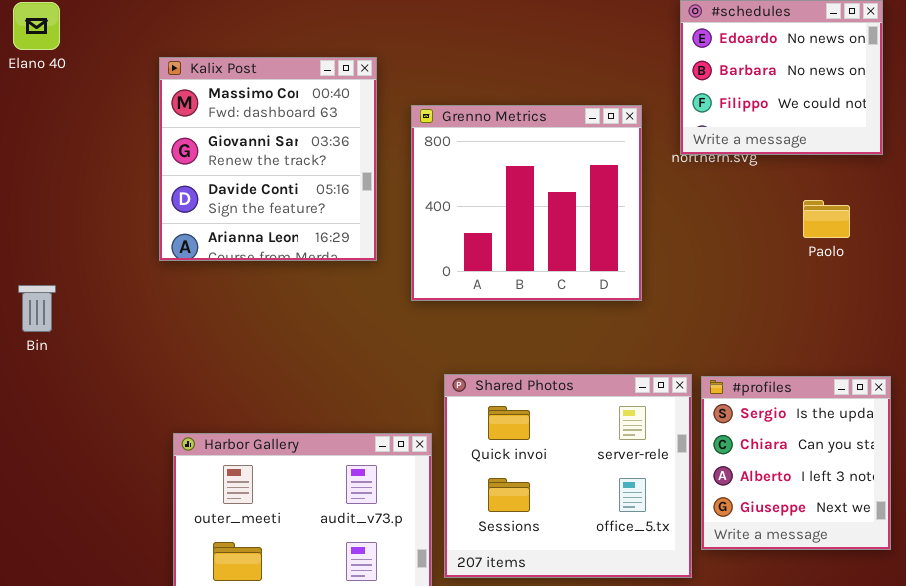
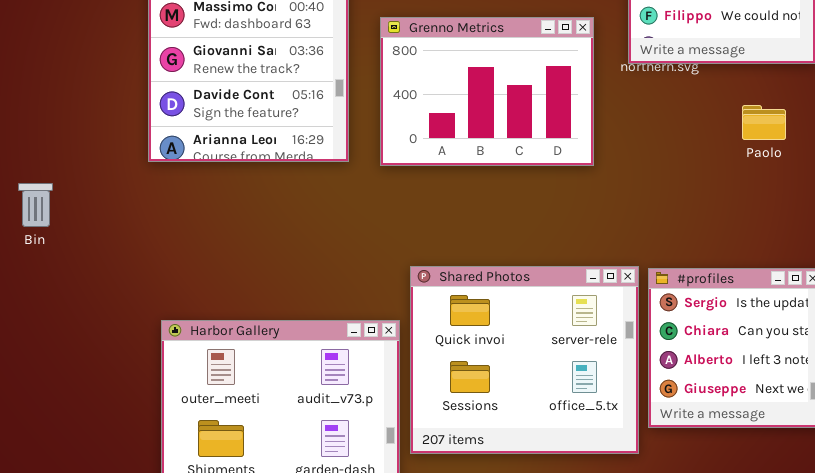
Grenno Metrics: [411,105,642,301] -> [380,17,594,166], resized

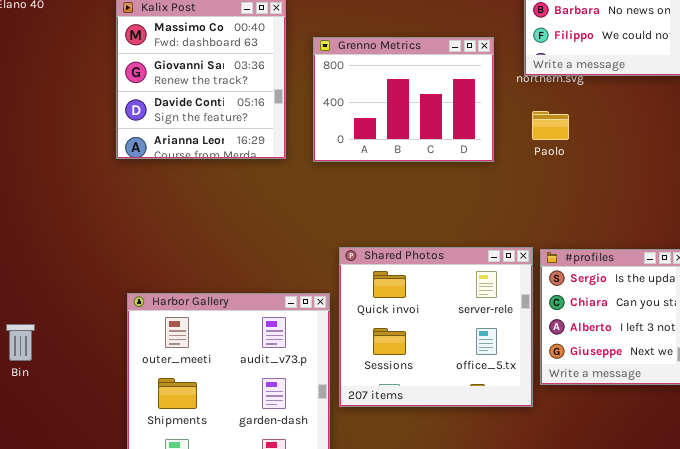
Paolo: [742,105,786,140] -> [532,111,569,140], moved
Bin: [18,183,53,227] -> [6,324,35,361], moved

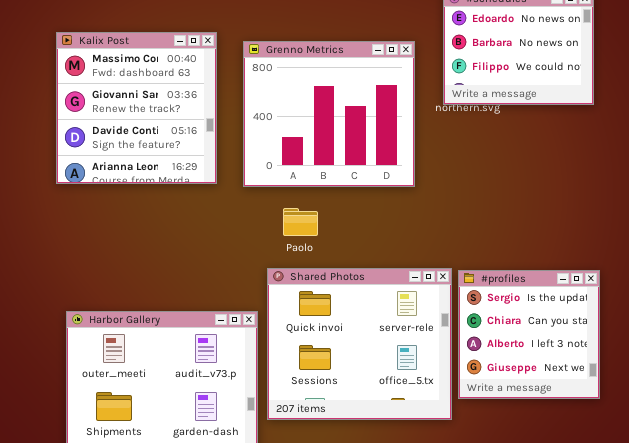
Grenno Metrics: [313,37,494,162] -> [243,41,415,187], resized
Paolo: [532,111,569,140] -> [283,208,318,236], moved

